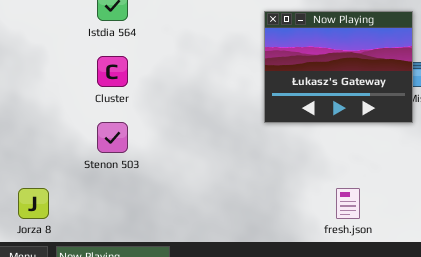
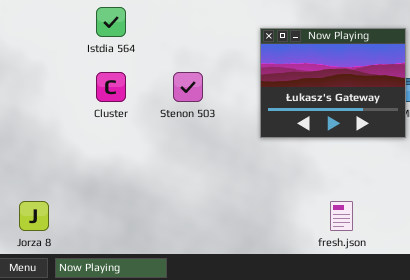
Stenon 503: [97,122,128,153] -> [173,72,203,102], moved

